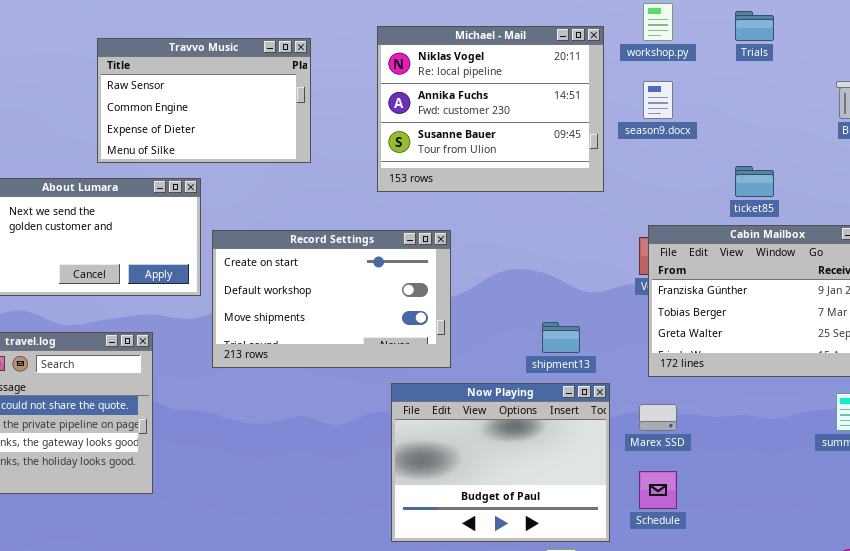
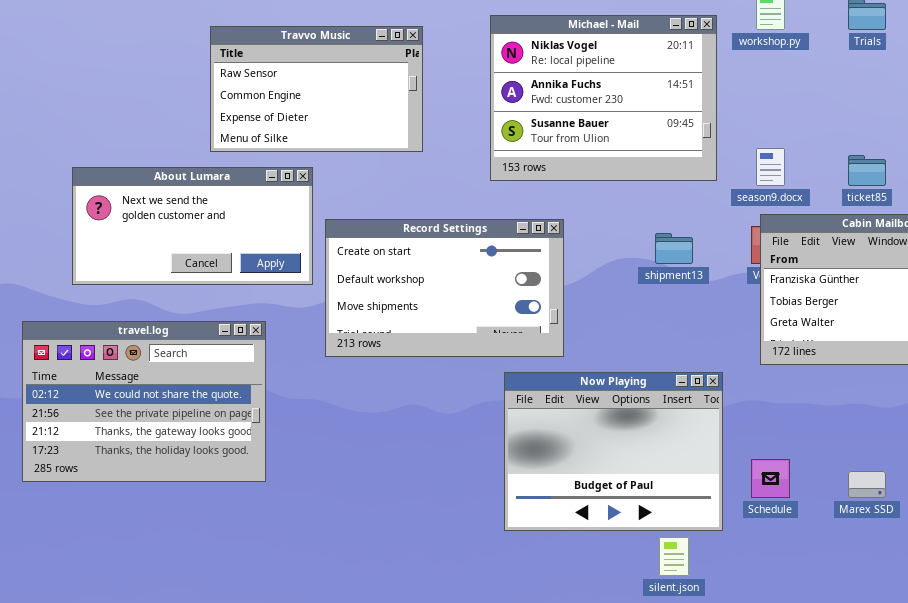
season9.docx: [643,81,673,119] -> [756,148,785,186], moved
shipment13: [542,322,580,353] -> [655,233,693,264], moved
Marex SSD: [639,404,677,431] -> [848,471,886,498], moved

